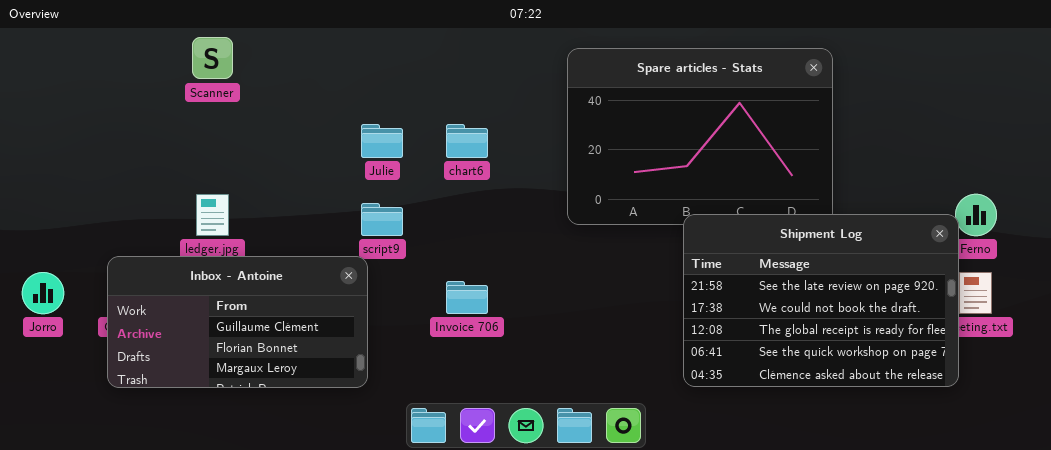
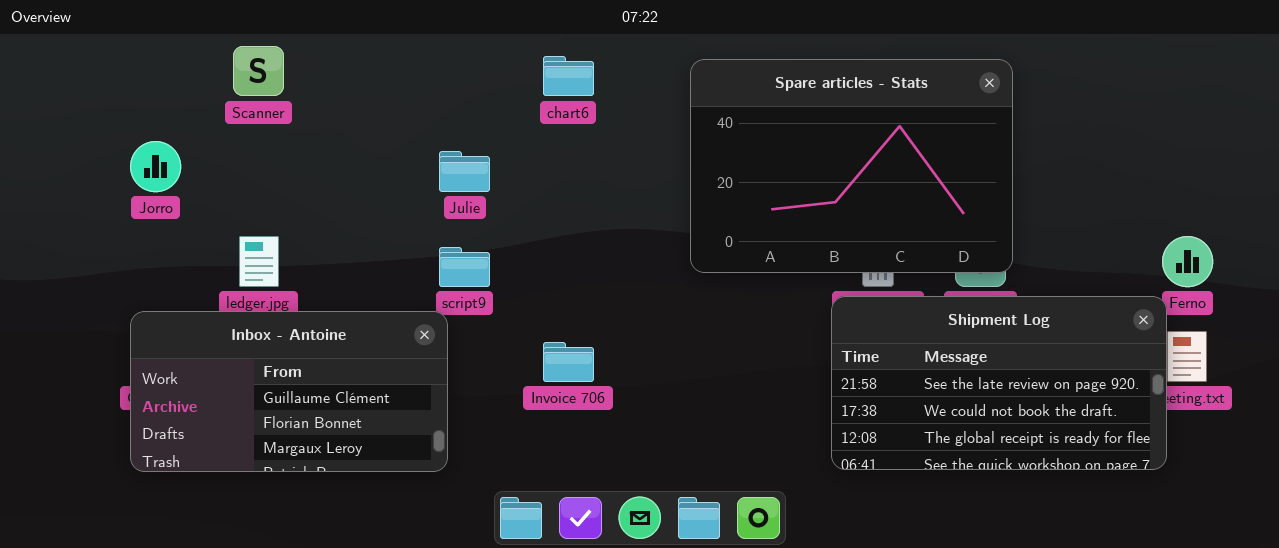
chart6: [446,124,488,158] -> [543,56,594,96], moved
Shipment Log: [683,214,959,387] -> [831,296,1167,470], resized
Jorro: [22,272,64,314] -> [130,141,181,192], moved

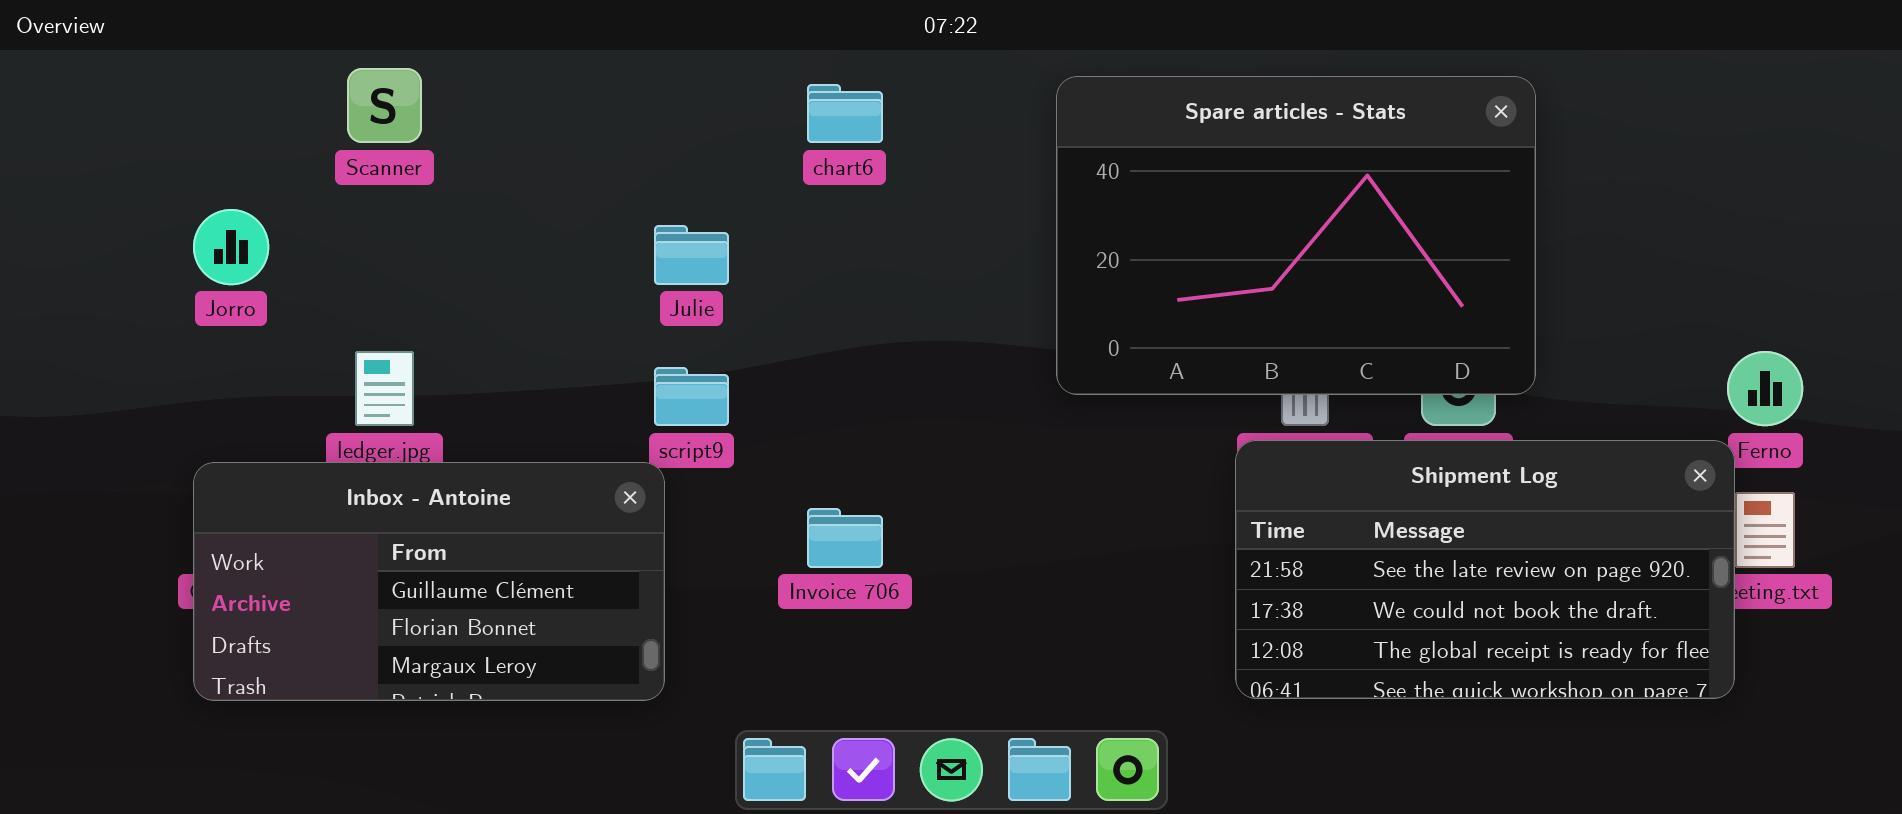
Spare articles - Stats: [690,59,1013,273] -> [1056,76,1536,395], moved

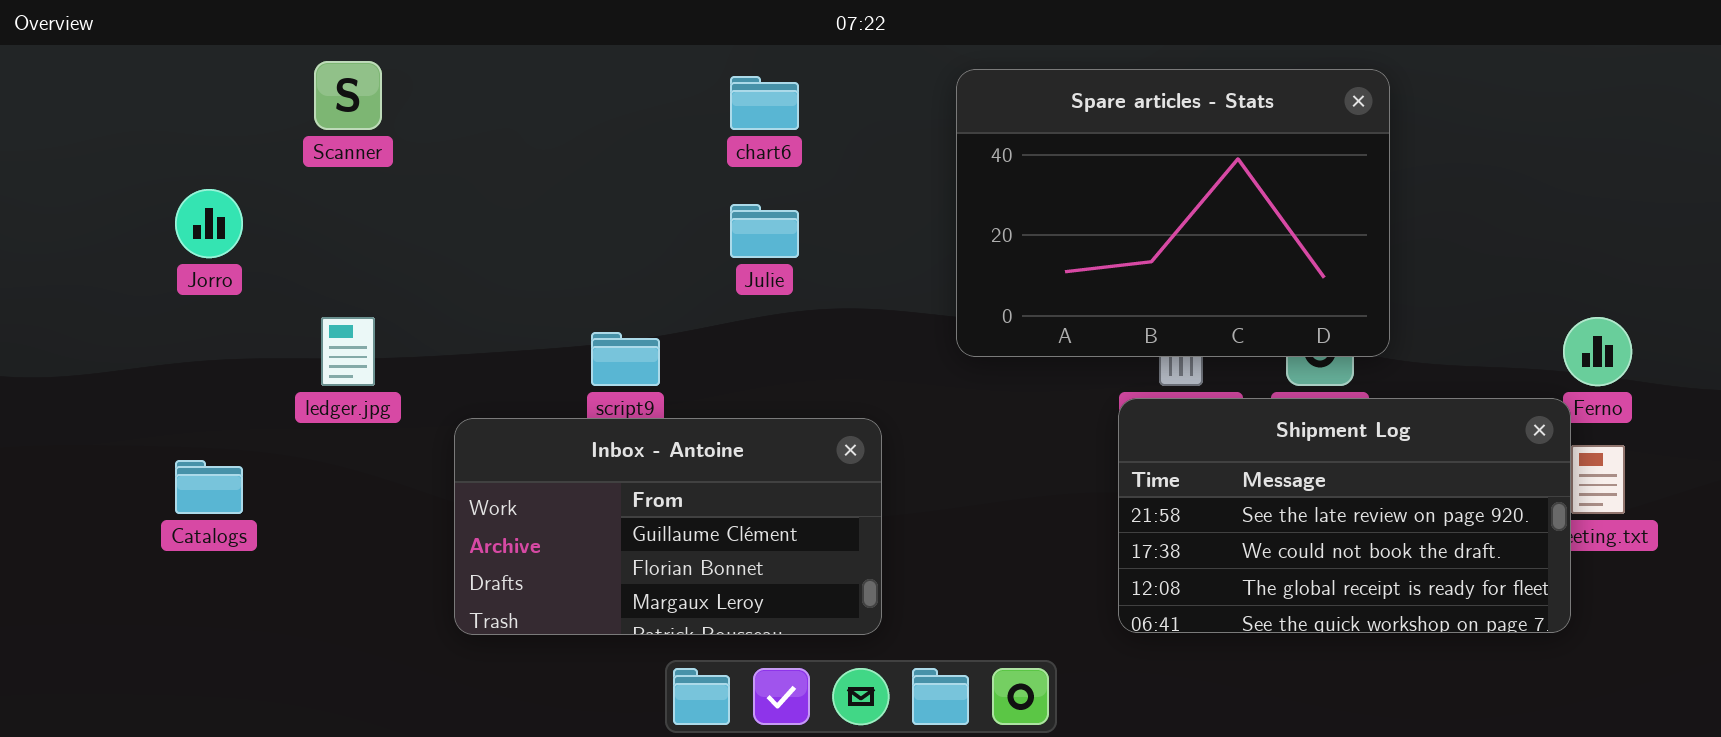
Julie: [654,225,729,285] -> [730,204,799,258], moved
Inbox - Antoine: [193,462,665,701] -> [454,418,882,635], moved

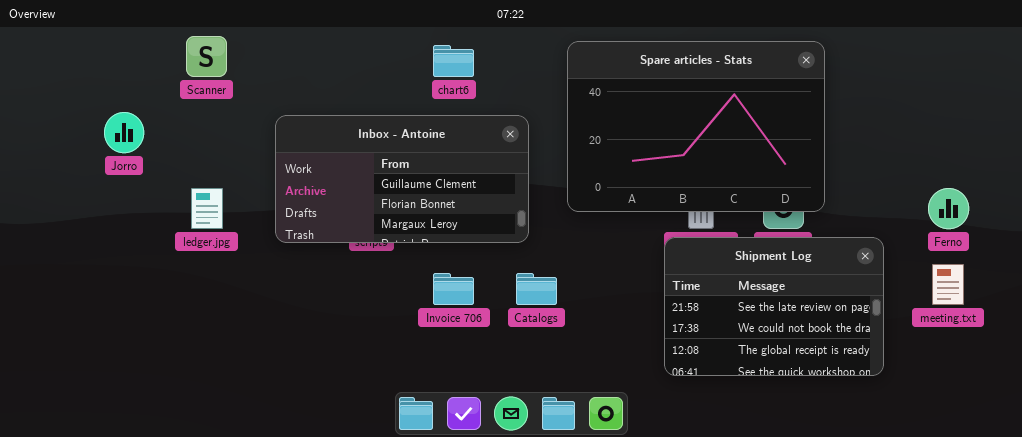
Shipment Log: [1118,398,1571,633] -> [664,237,884,376], resized
Inbox - Antoine: [454,418,882,635] -> [275,115,529,243], moved
Catalogs: [175,460,243,514] -> [516,273,557,305], moved

